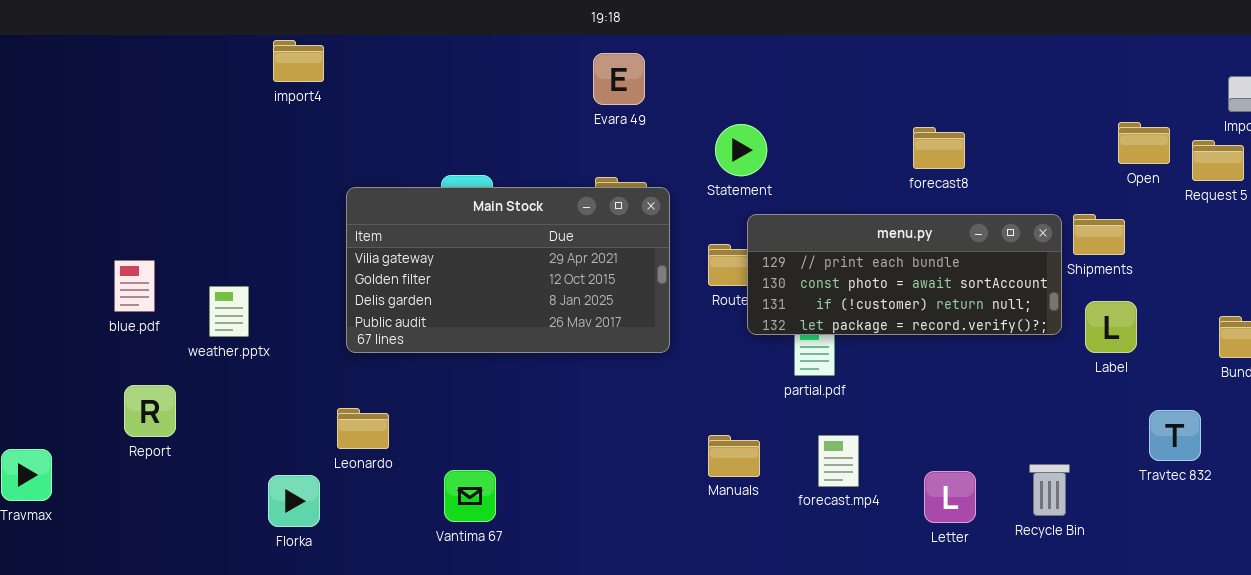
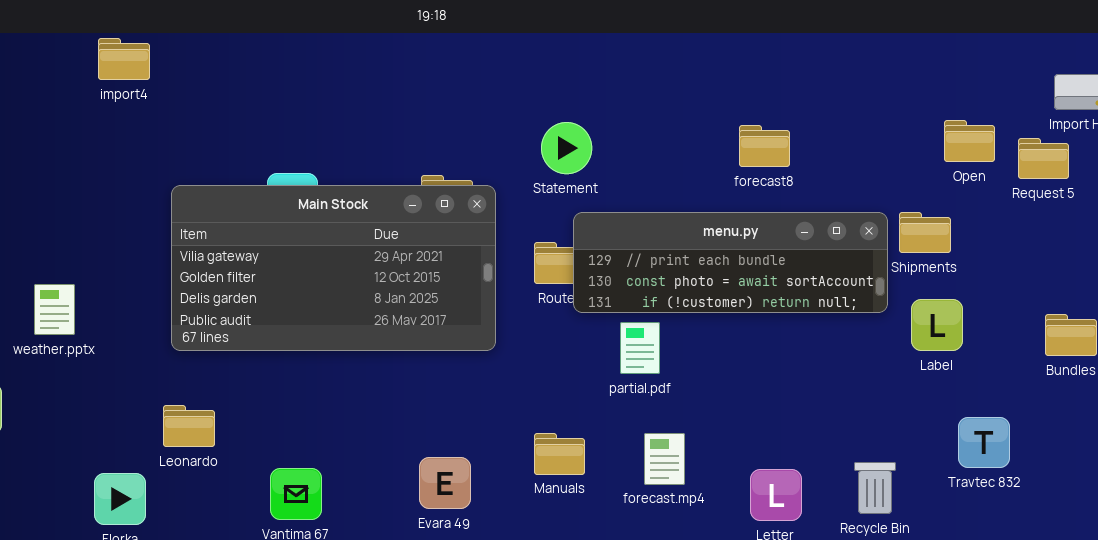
Evara 49: [593,53,645,105] -> [419,457,471,509], moved
menu.py: [747,214,1062,335] -> [573,212,888,313], resized
Travtec 832: [1149,410,1201,461] -> [958,417,1010,468], moved

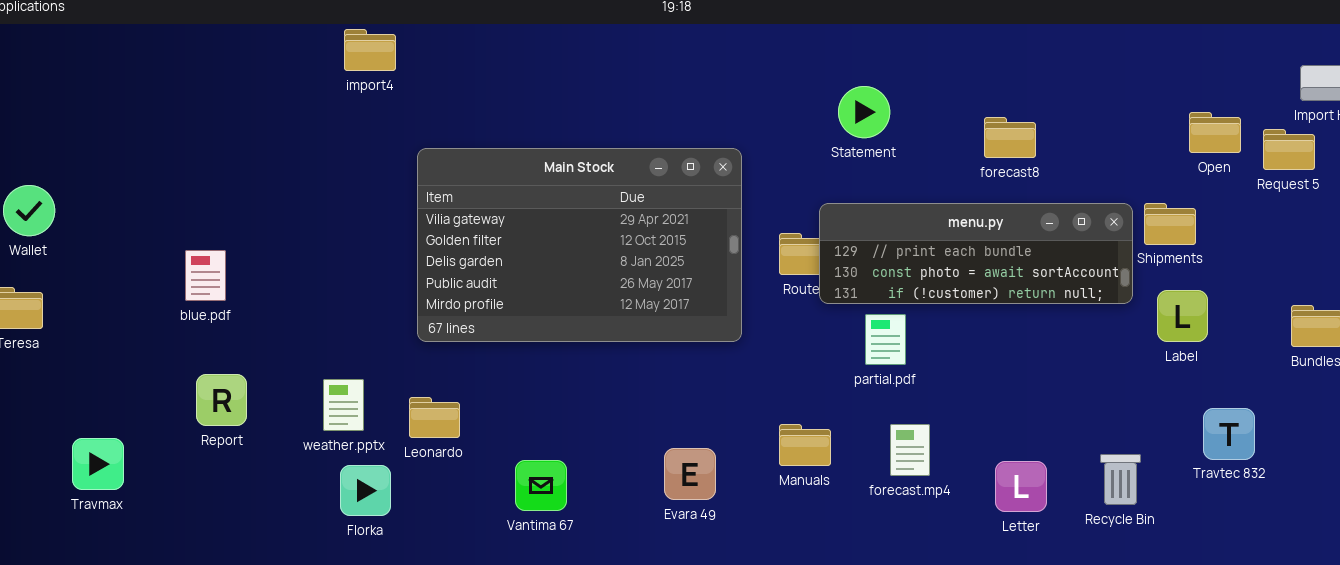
Statement: [541,122,592,174] -> [838,86,890,138], moved
Main Stock: [171,185,496,351] -> [417,148,742,342], resized
weather.pptx: [34,284,75,335] -> [323,379,364,431], moved

